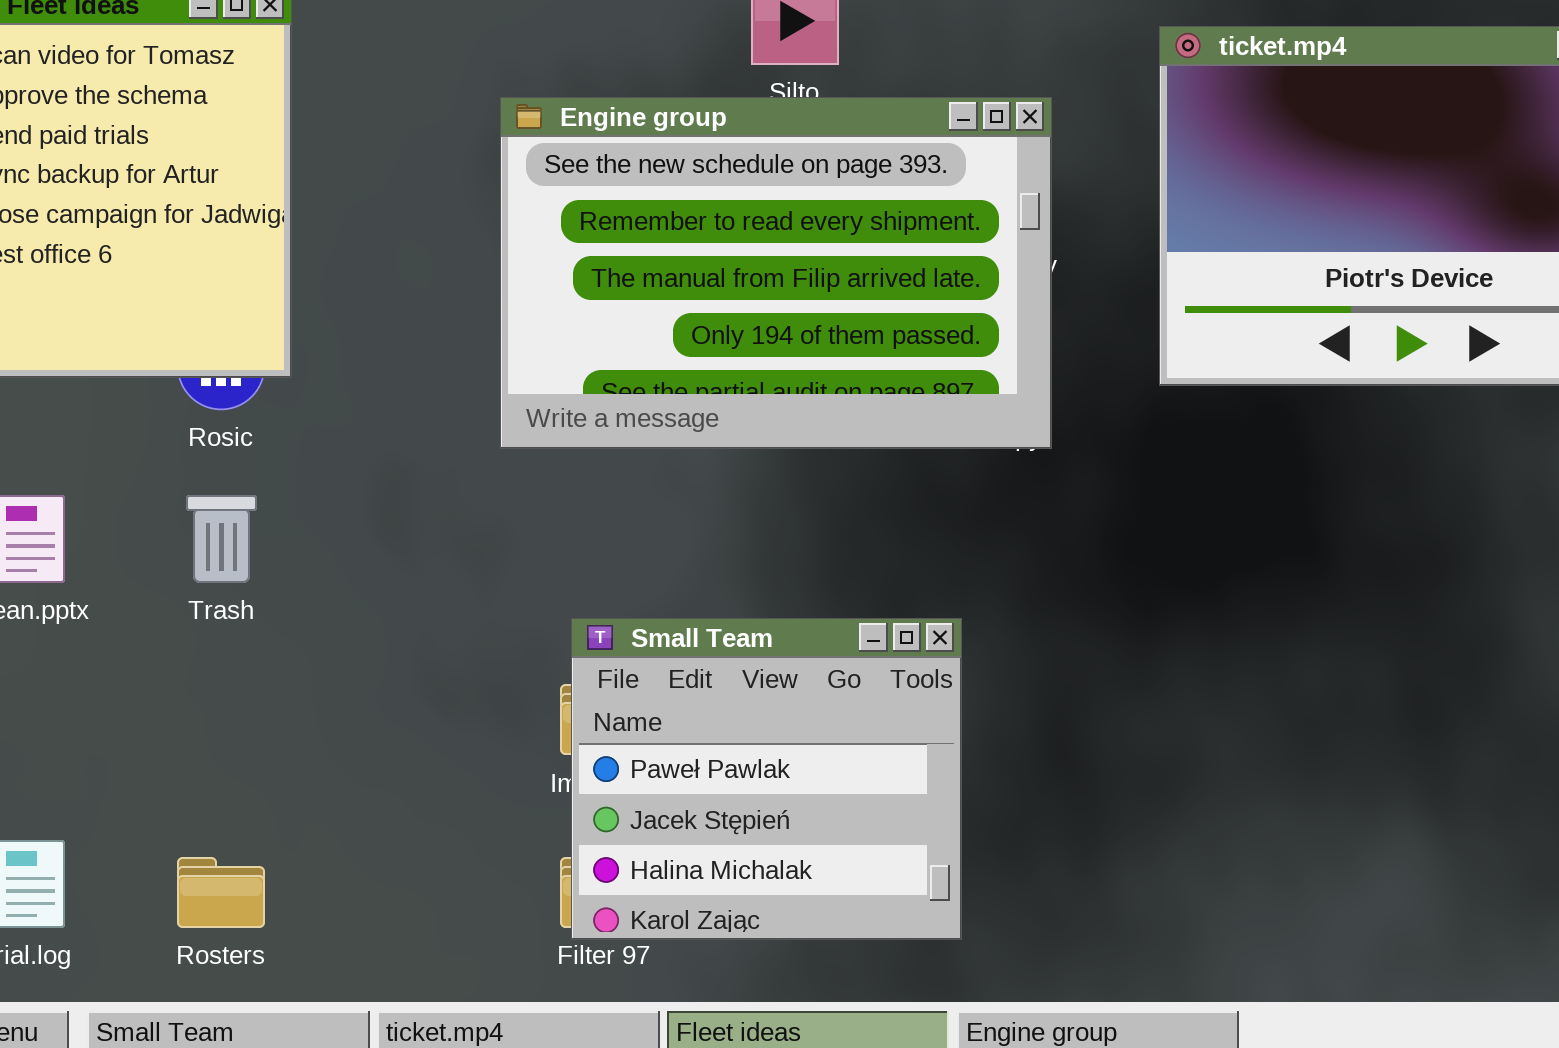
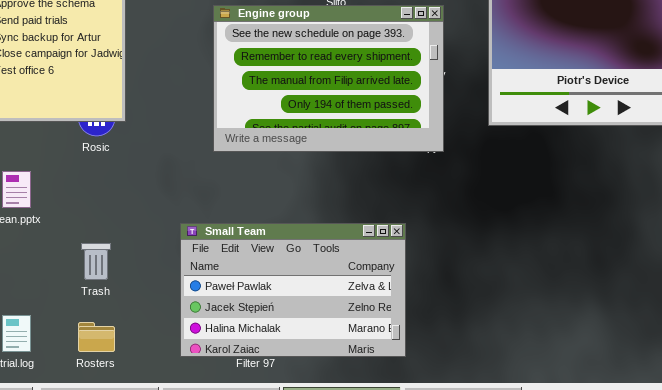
Trash: [186,495,257,583] -> [81,243,111,280], moved
Small Team: [571,618,962,940] -> [180,223,406,357], resized

